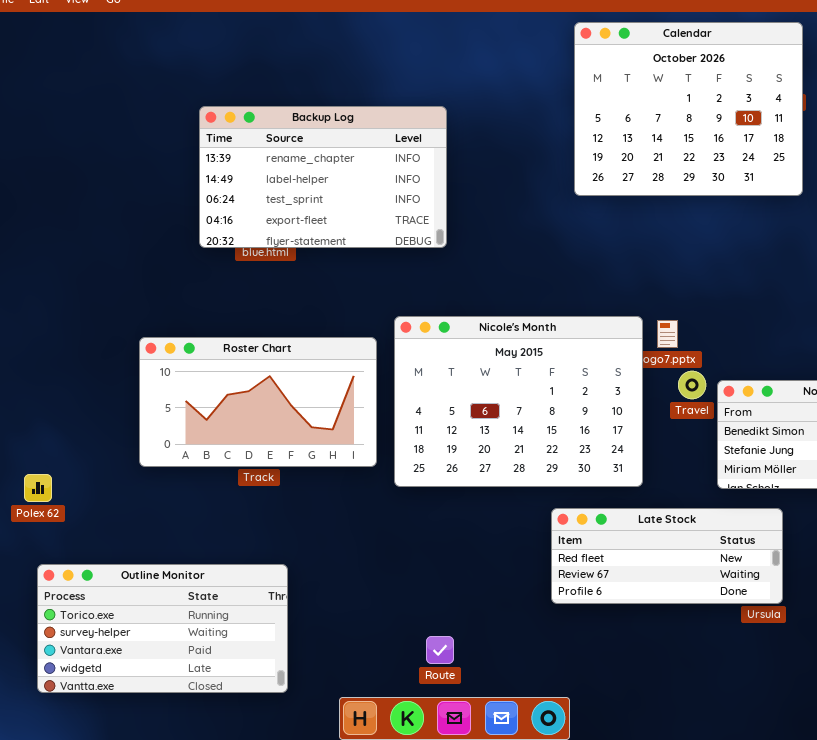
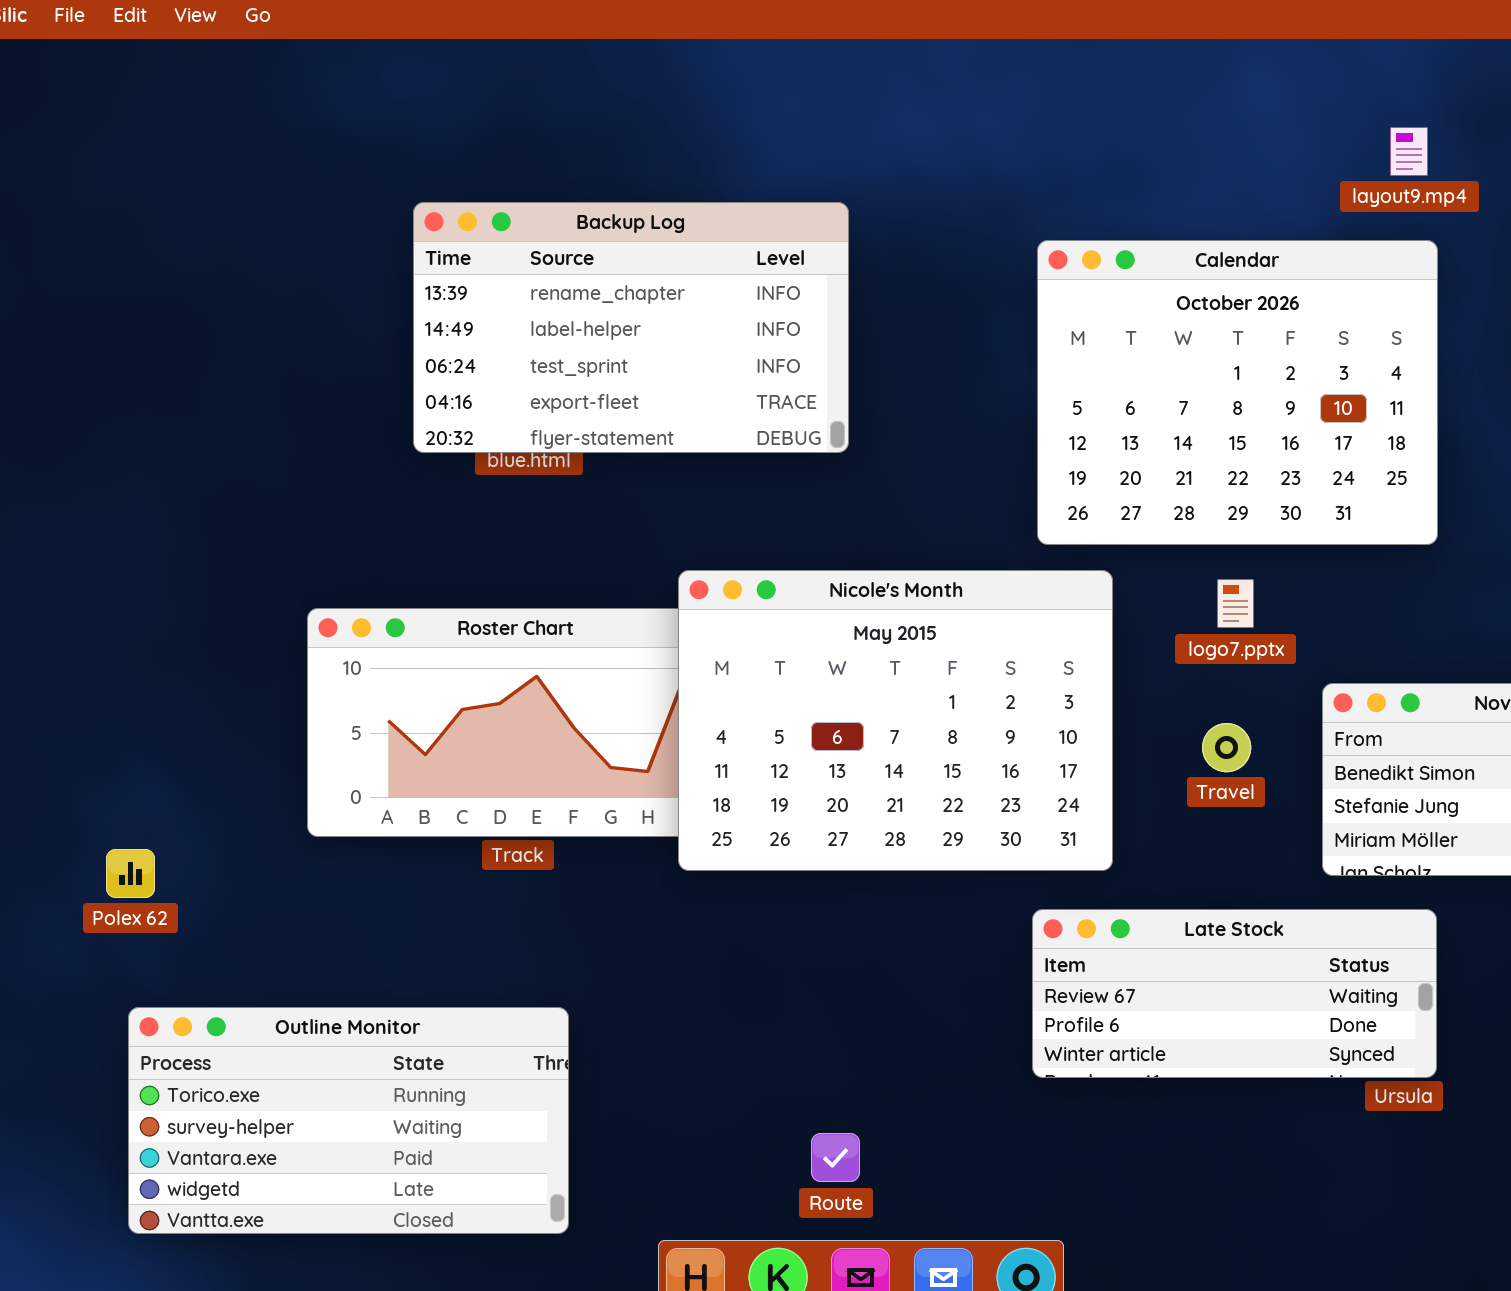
Calendar: [574,22,803,196] -> [1037,240,1438,545], moved
Nicole's Month: [394,316,643,487] -> [678,570,1113,871], moved
Travel: [678,371,706,399] -> [1202,723,1251,772], moved
Late Stock: [551,508,783,604] -> [1032,909,1437,1078], scrolled down 1 row

